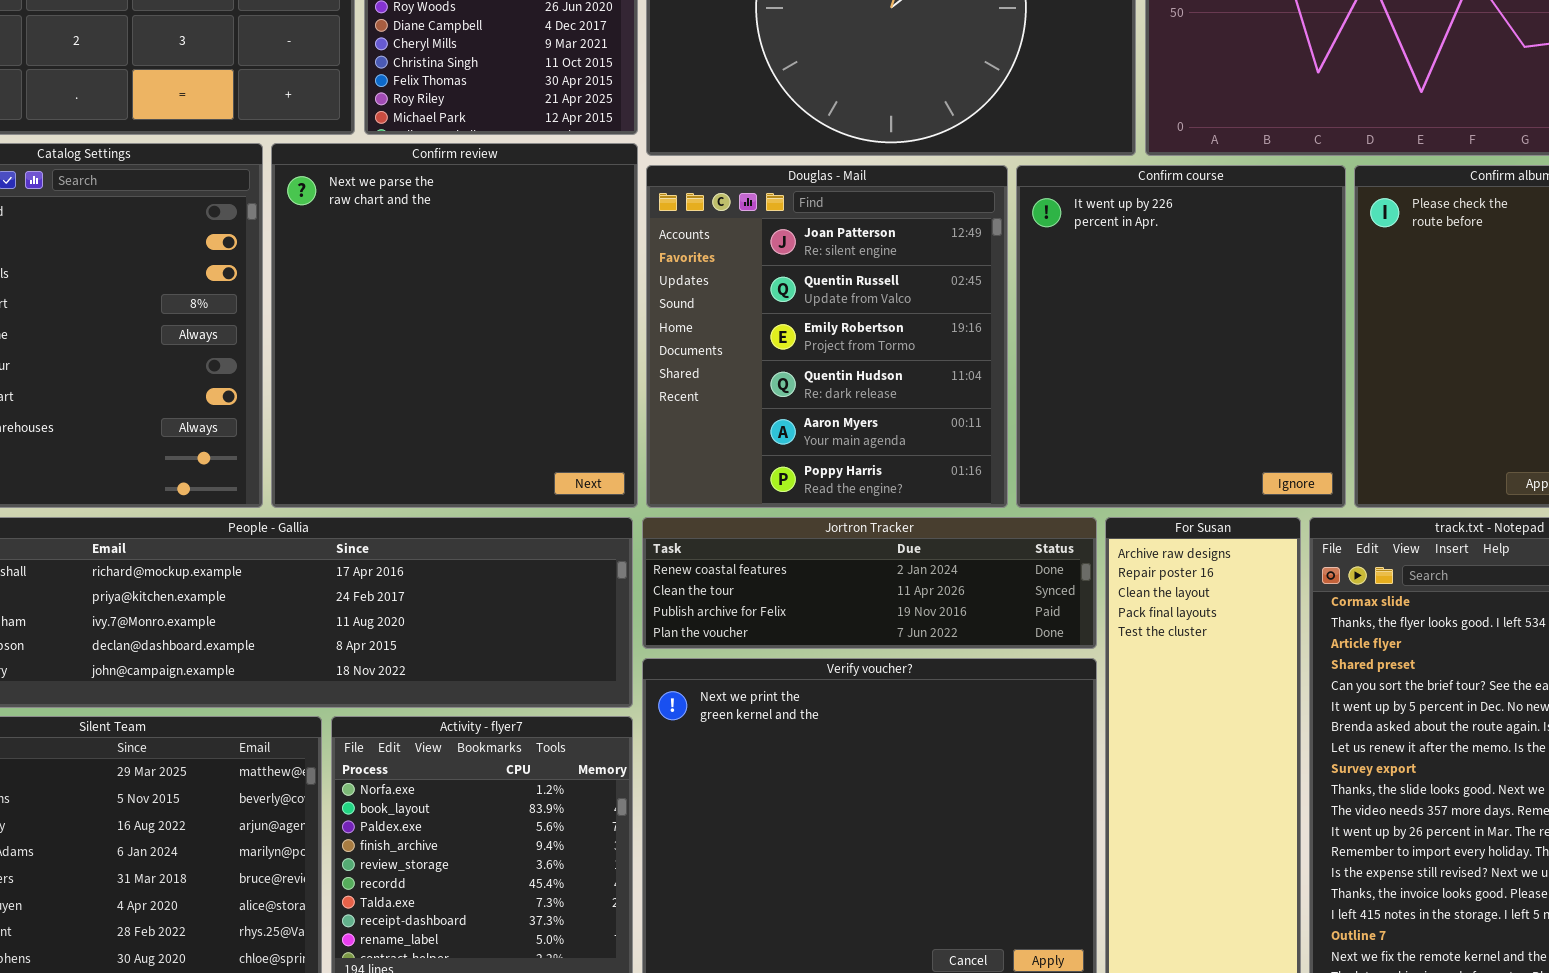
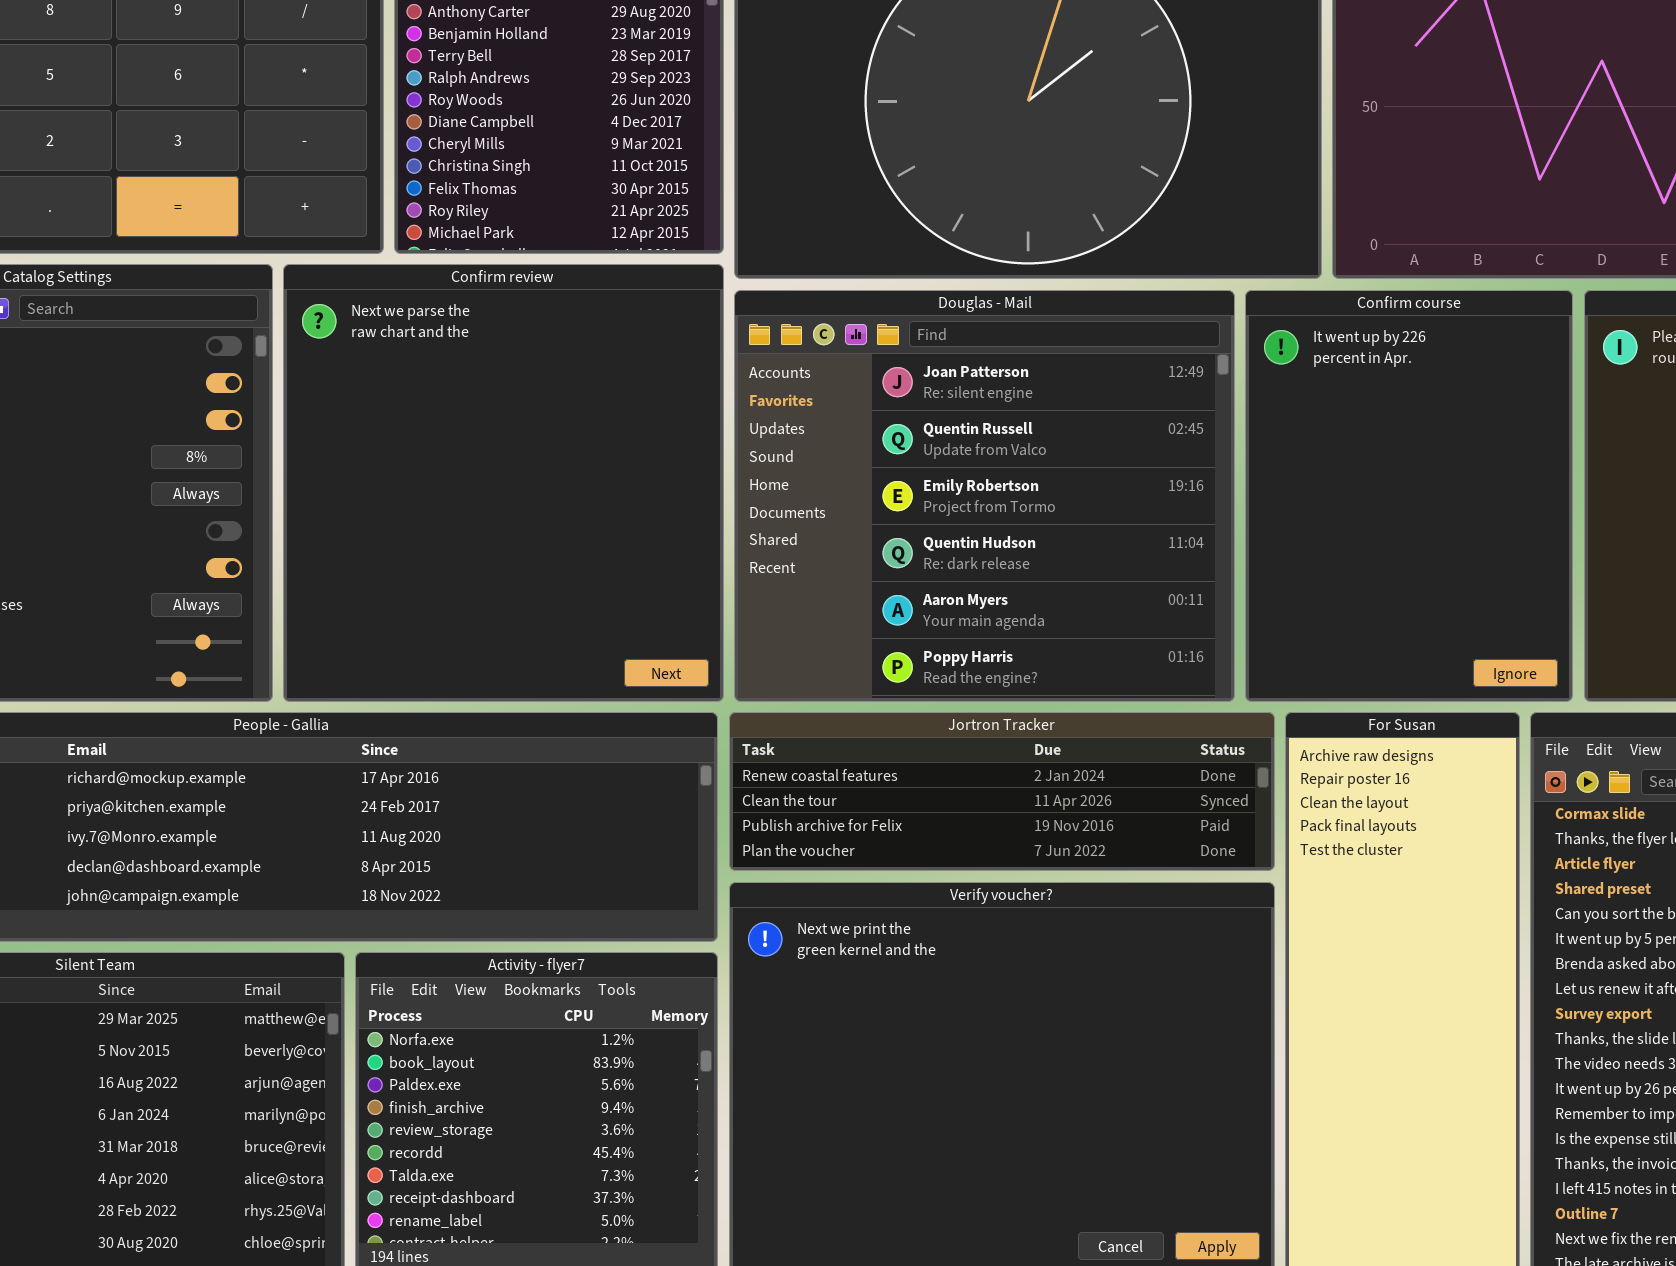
Douglas - Mail: [646,165,1008,508] -> [734,290,1235,702], resized
Confirm course: [1016,165,1346,508] -> [1245,290,1573,702], resized

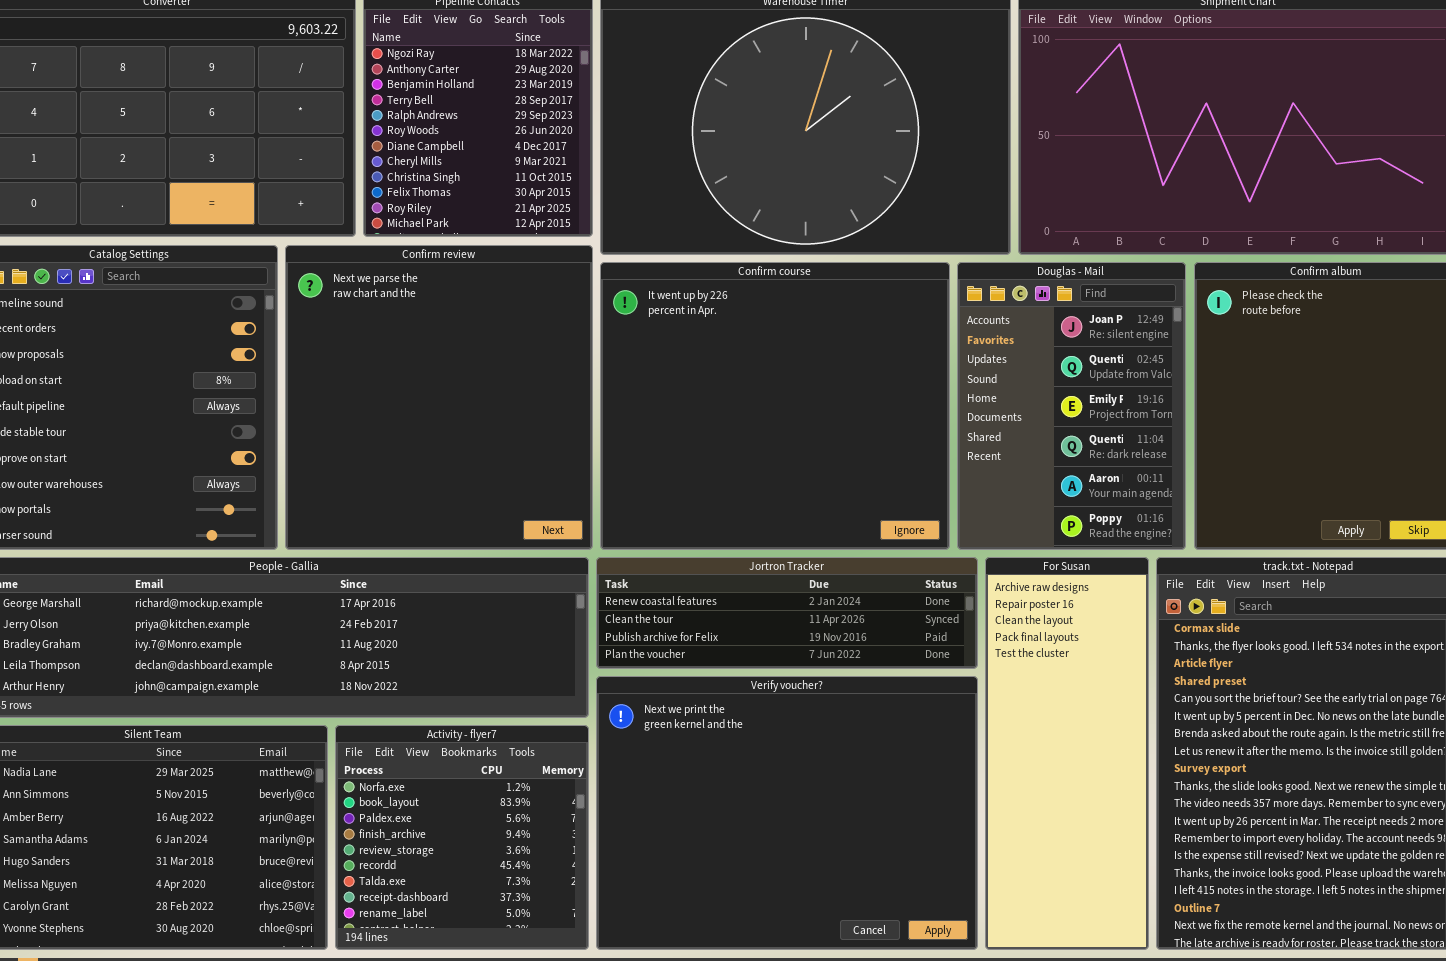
Douglas - Mail: [734,290,1235,702] -> [957,262,1186,550], moved, resized
Confirm course: [1245,290,1573,702] -> [600,262,950,550], moved, resized

